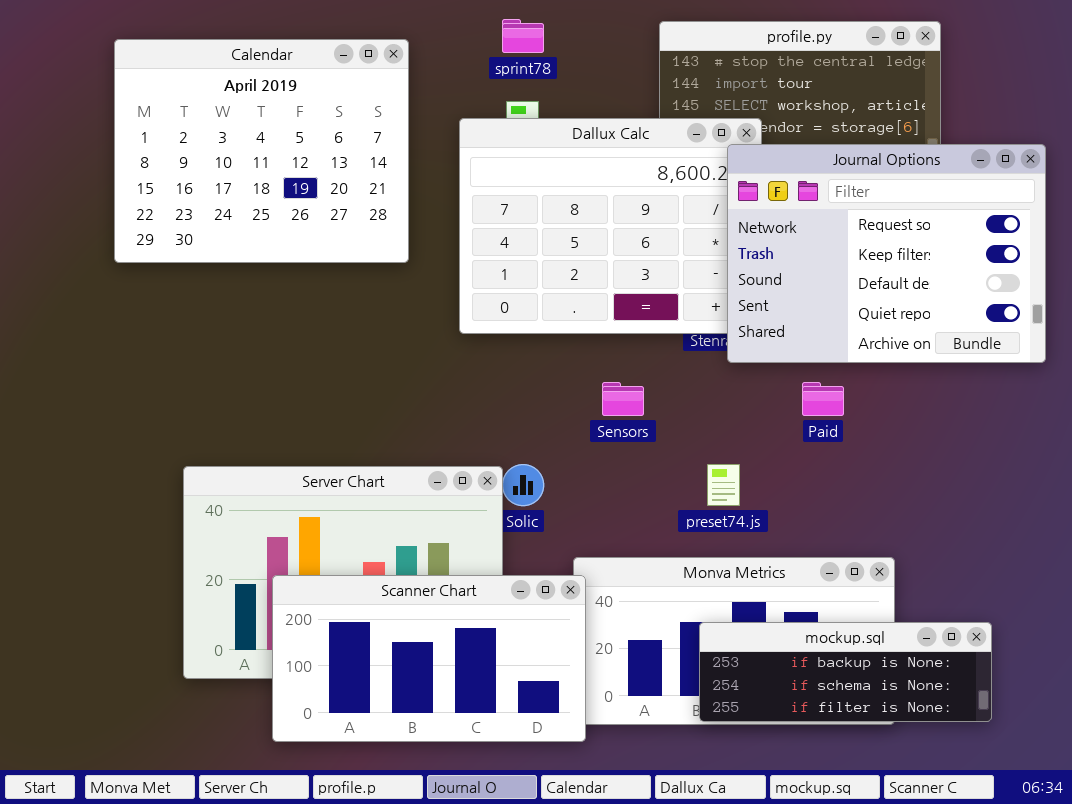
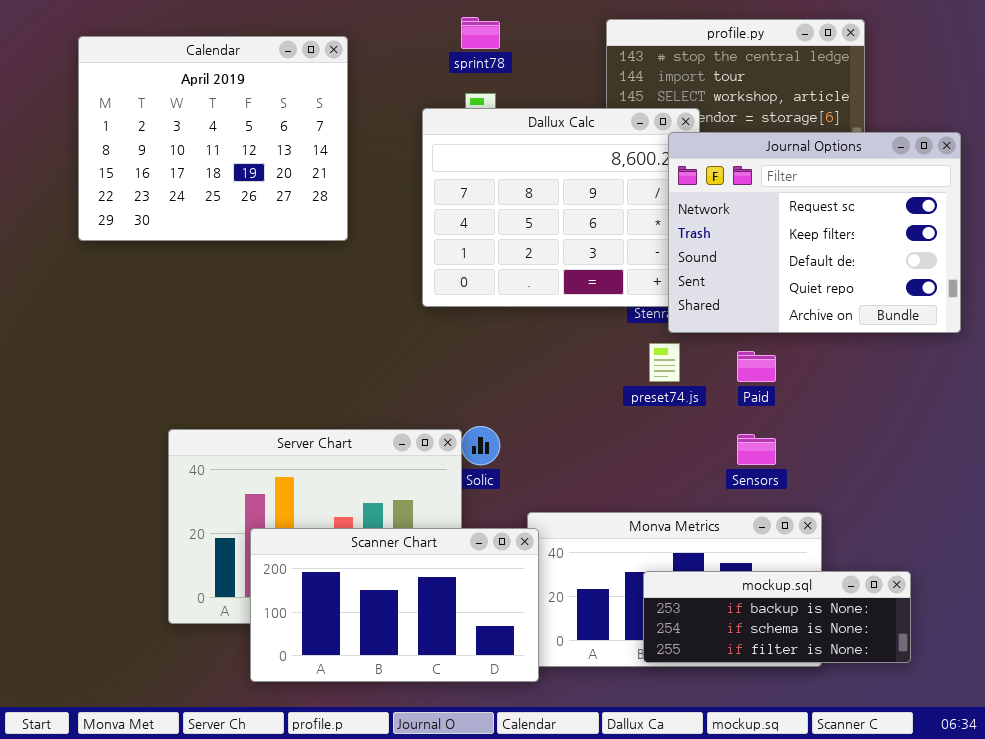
Calendar: [114,39,409,263] -> [78,36,348,241], moved
Sensors: [602,382,644,416] -> [737,434,776,465], moved
preset74.js: [707,464,740,506] -> [649,343,680,382], moved

